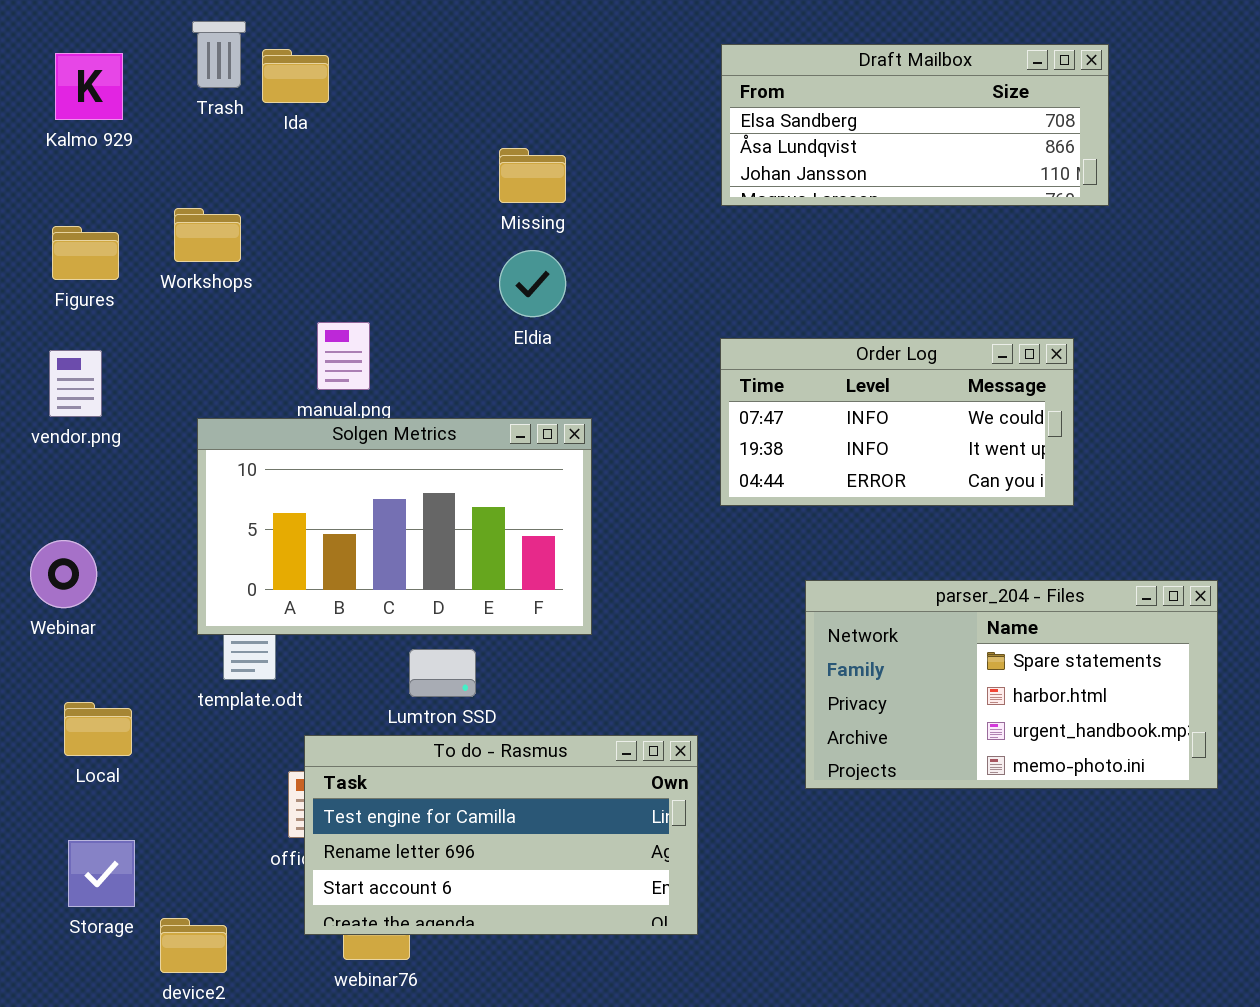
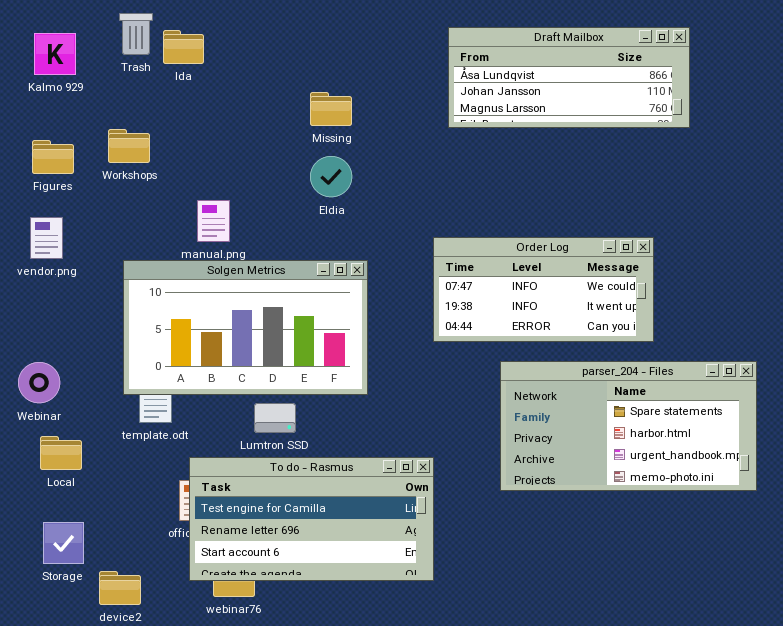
Draft Mailbox: [721,44,1109,206] -> [448,27,690,128], scrolled down 1 row
Order Log: [720,338,1074,506] -> [433,237,654,342], moved
Webinar: [30,540,97,608] -> [18,362,60,403], moved

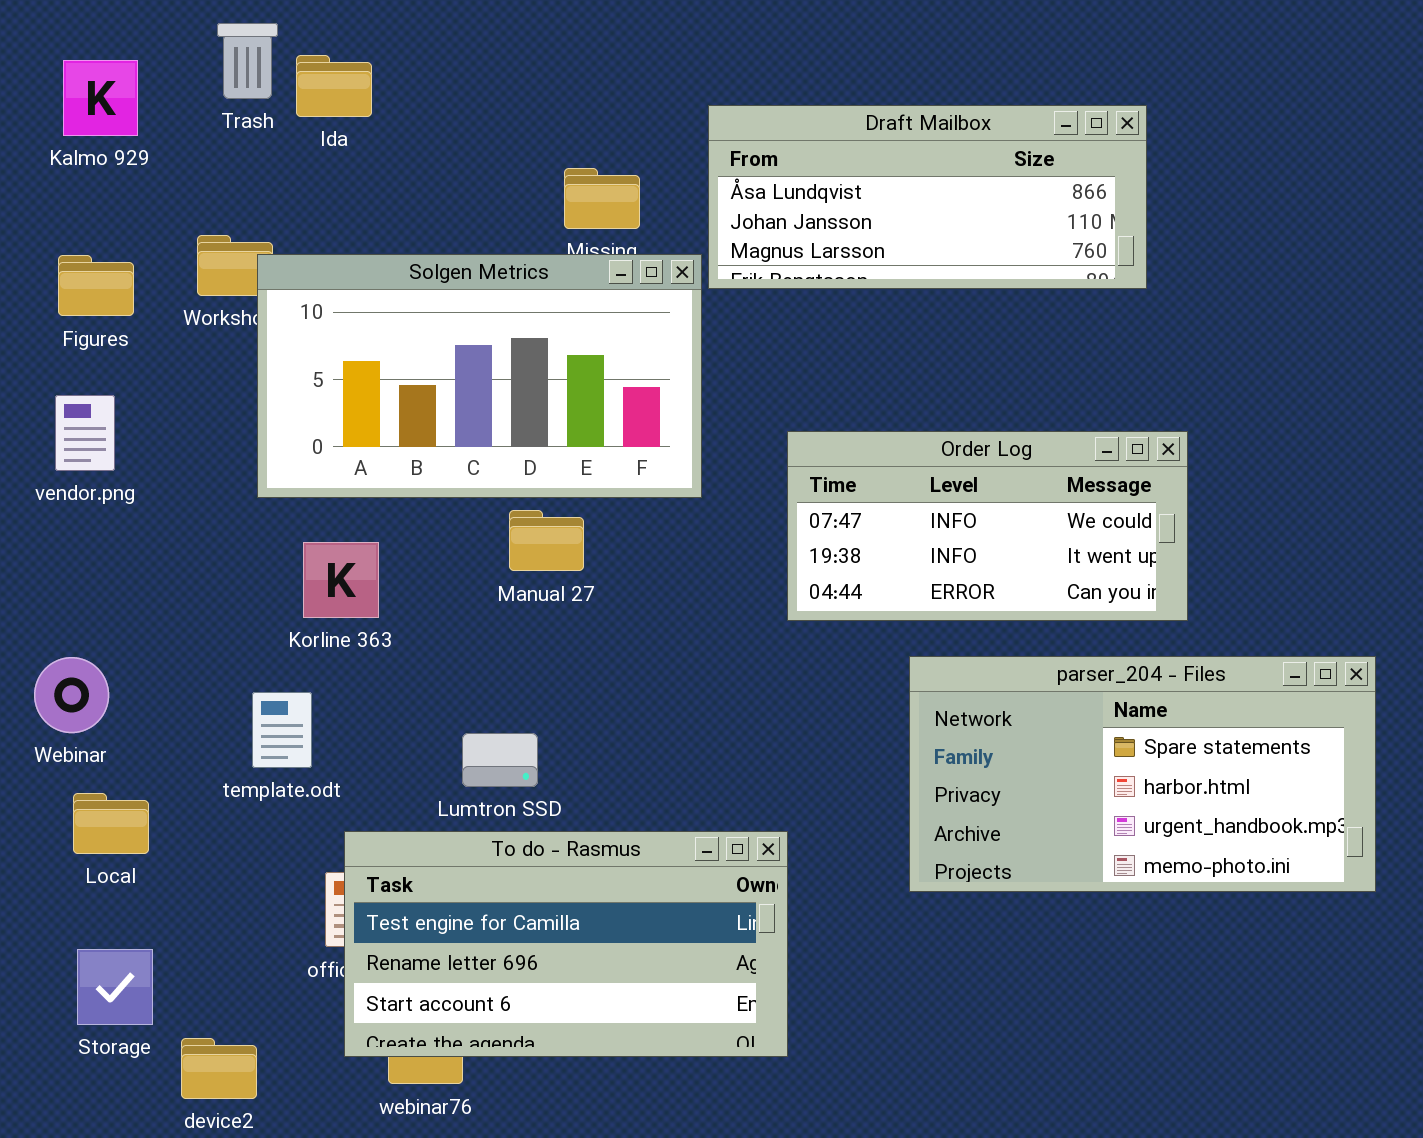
Draft Mailbox: [448,27,690,128] -> [708,105,1147,289], moved
Solgen Metrics: [123,260,368,395] -> [257,254,702,498], moved

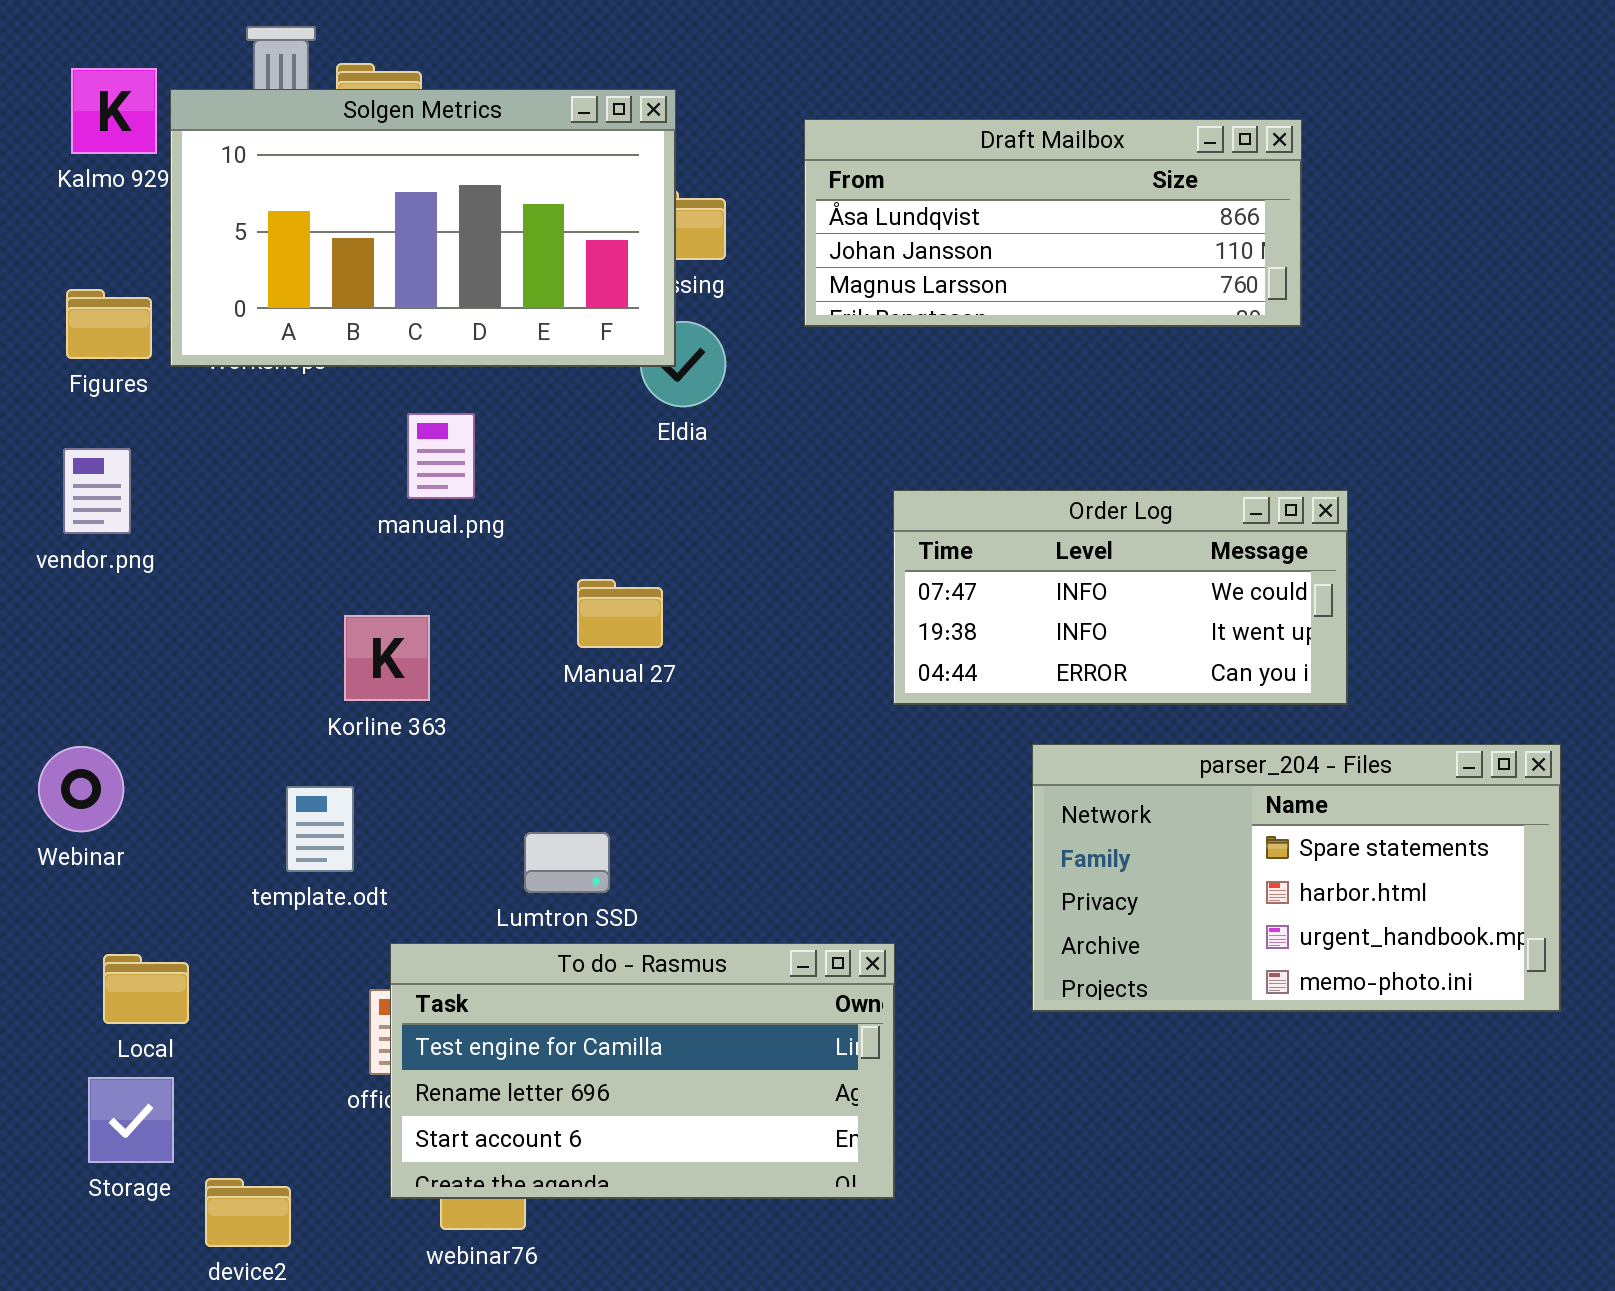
Solgen Metrics: [257,254,702,498] -> [170,89,676,367], moved
Local: [73,793,149,854] -> [103,954,189,1024], moved

